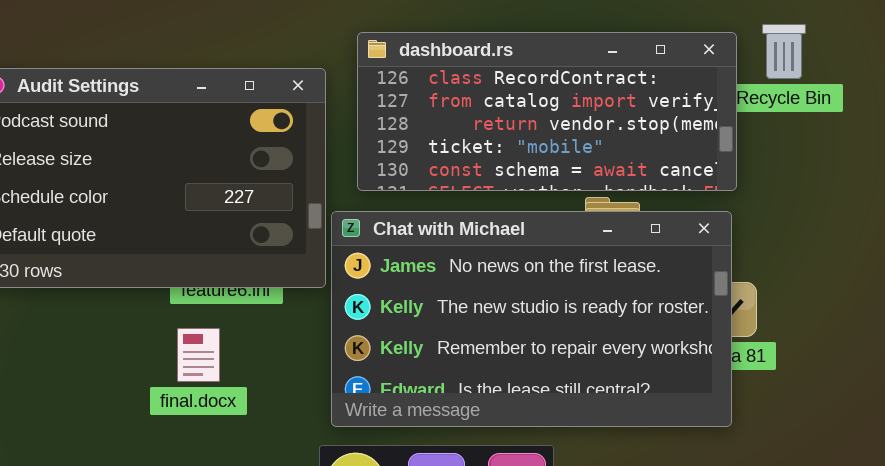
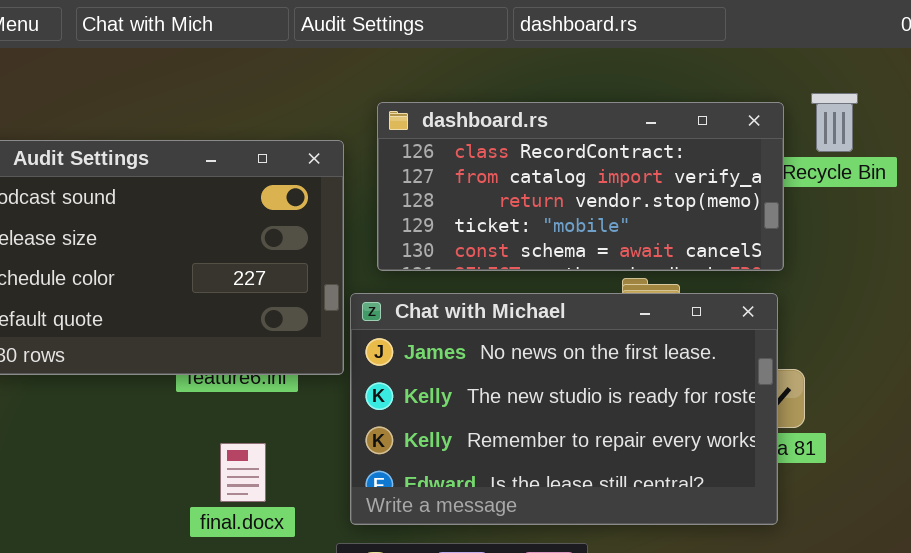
final.docx: [177,328,220,382] -> [220,443,266,502], moved

